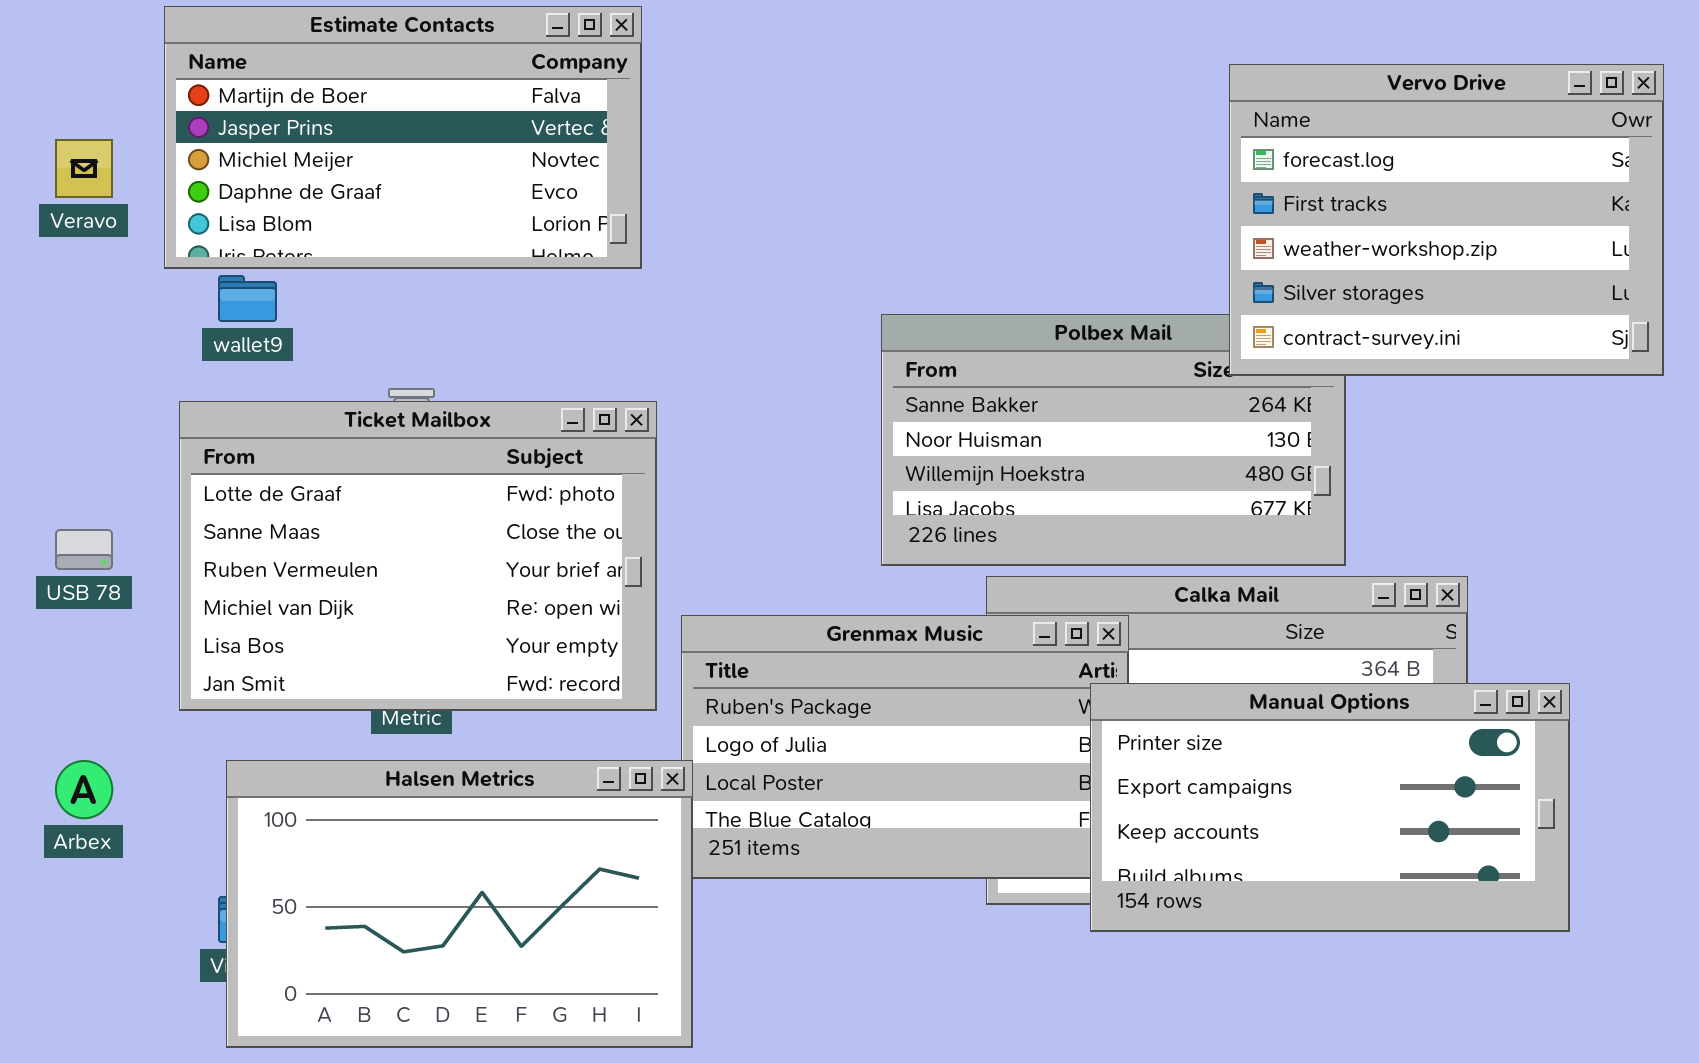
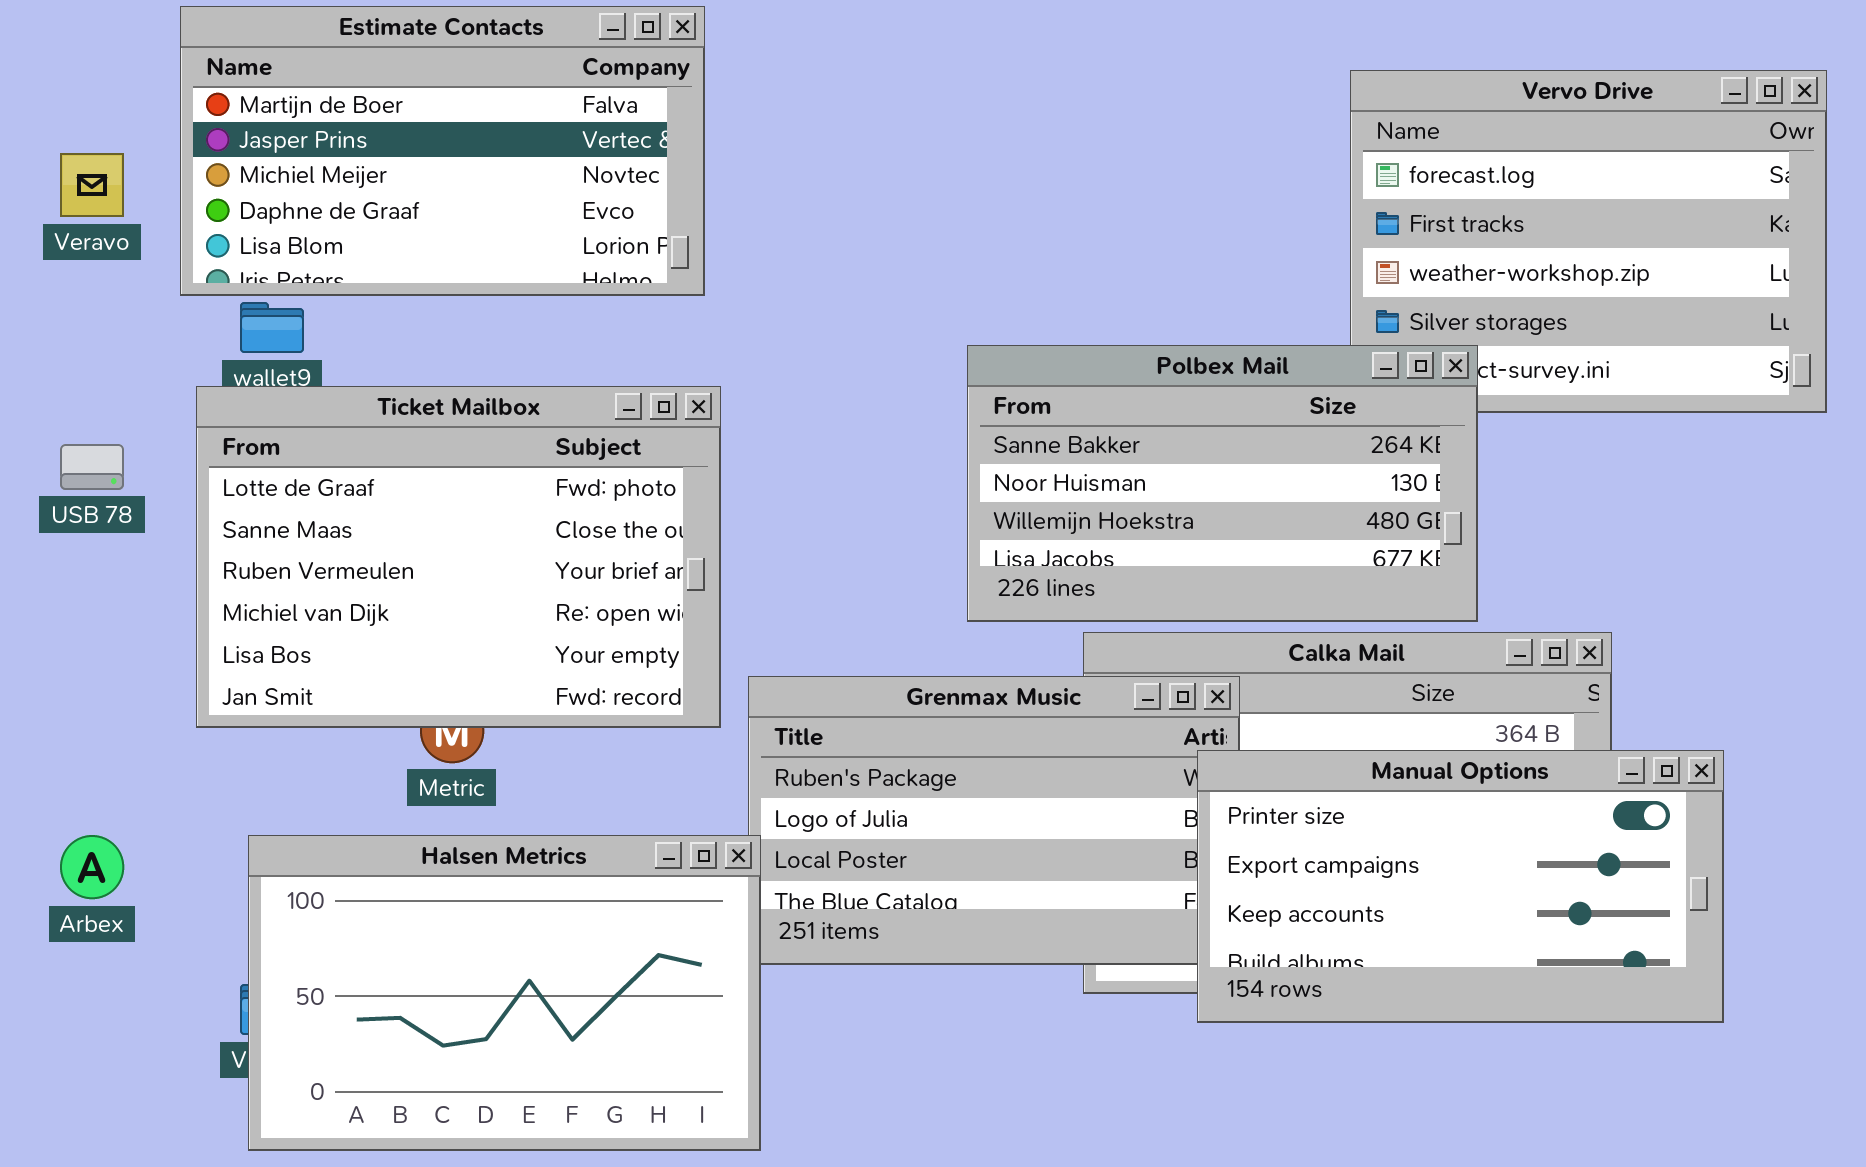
Polbex Mail: [881,314,1346,566] -> [967,345,1478,622], raised
Ticket Mailbox: [179,401,657,711] -> [196,386,721,728], moved
USB 78: [55,529,113,570] -> [60,444,124,490], moved

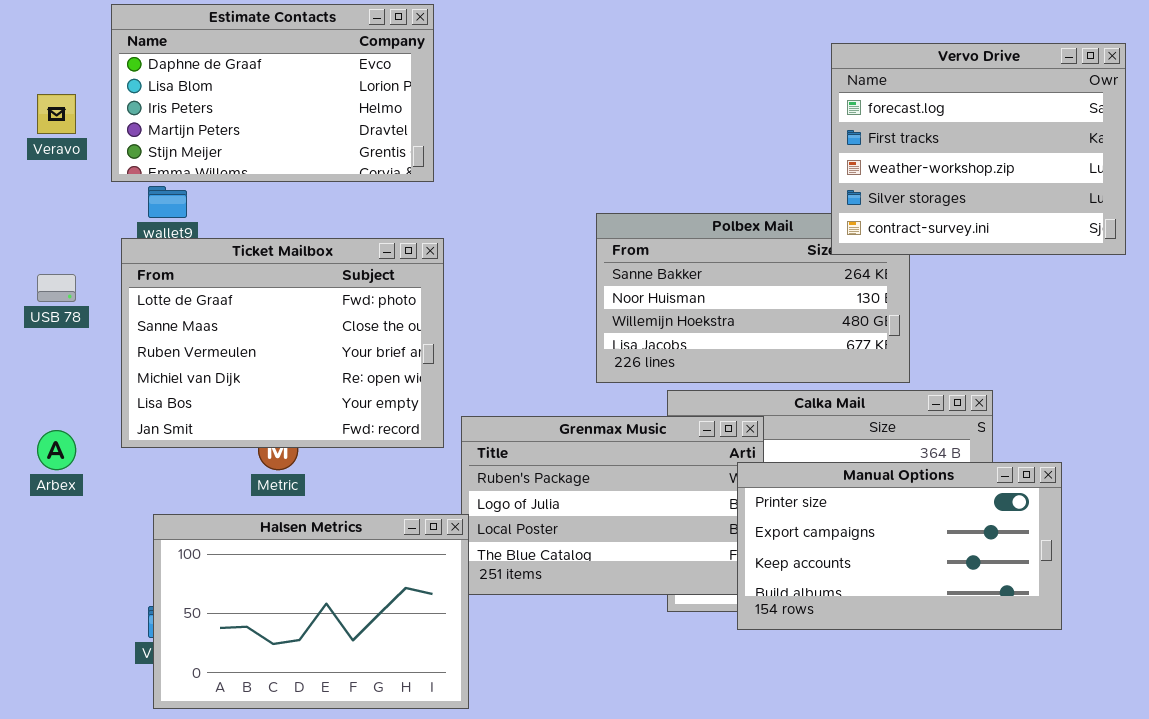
Estimate Contacts: [180,6,705,296] -> [111,4,434,182], scrolled down 3 rows
Vervo Drive: [1350,70,1827,413] -> [831,43,1126,255], raised
Arbex: [60,835,124,899] -> [37,430,76,470], moved

